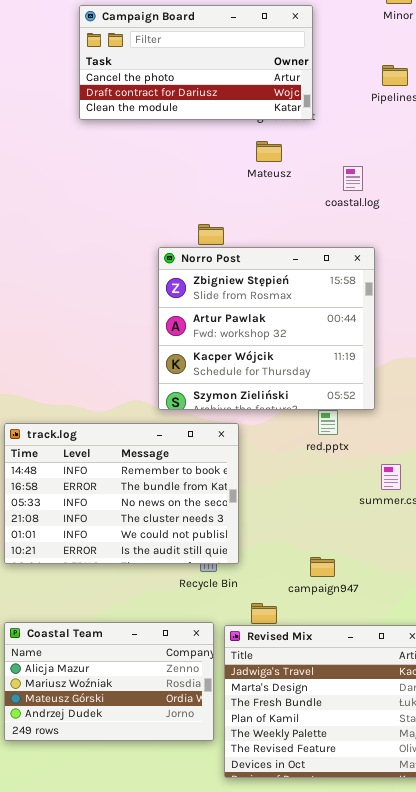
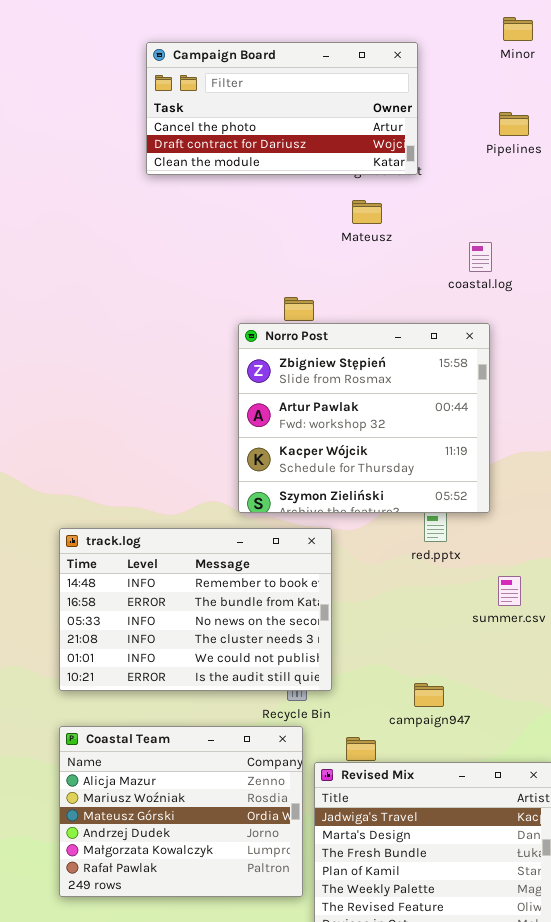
coastal.log: [343,166,363,191] -> [469,242,492,272], moved
Coastal Team: [4,622,214,741] -> [59,726,303,897], resized

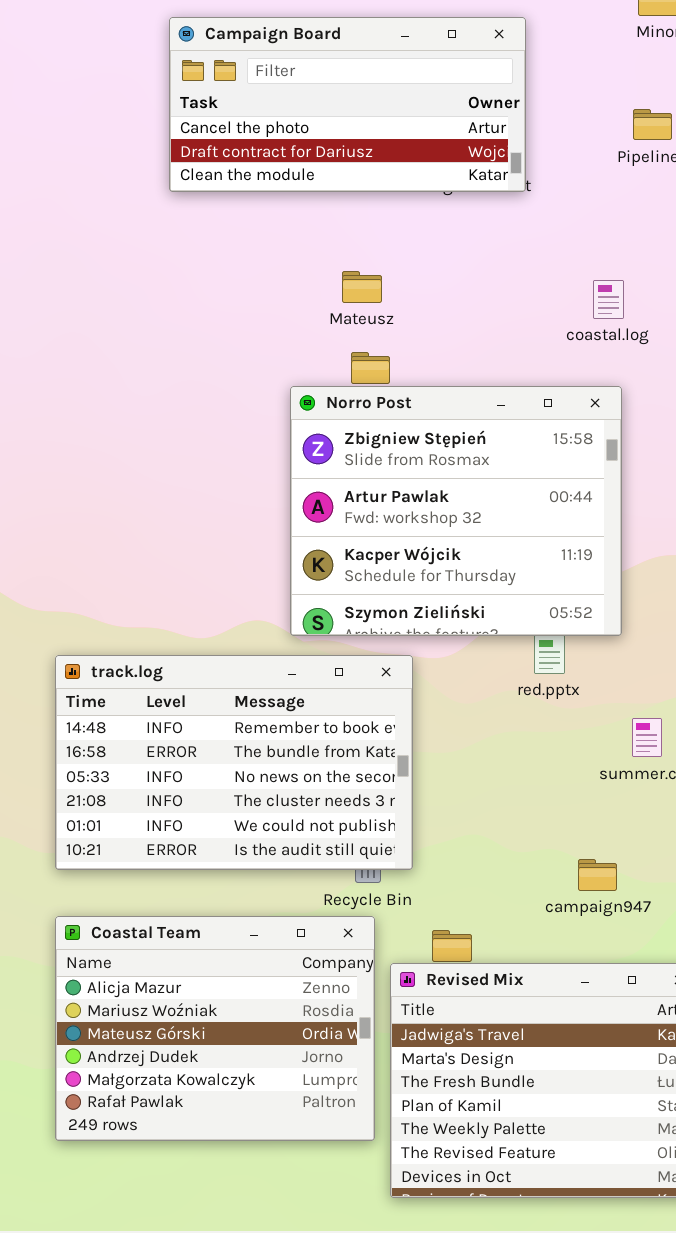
Mateusz: [352,200,382,224] -> [342,271,382,303], moved
campaign947: [414,683,444,707] -> [578,859,617,891], moved

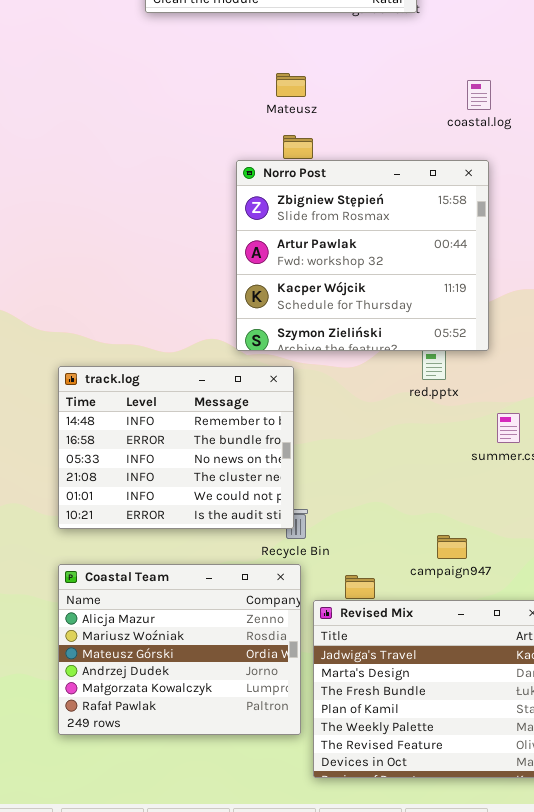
track.log: [55,655,413,870] -> [58,366,294,529], resized
campaign947: [578,859,617,891] -> [437,535,467,559], moved

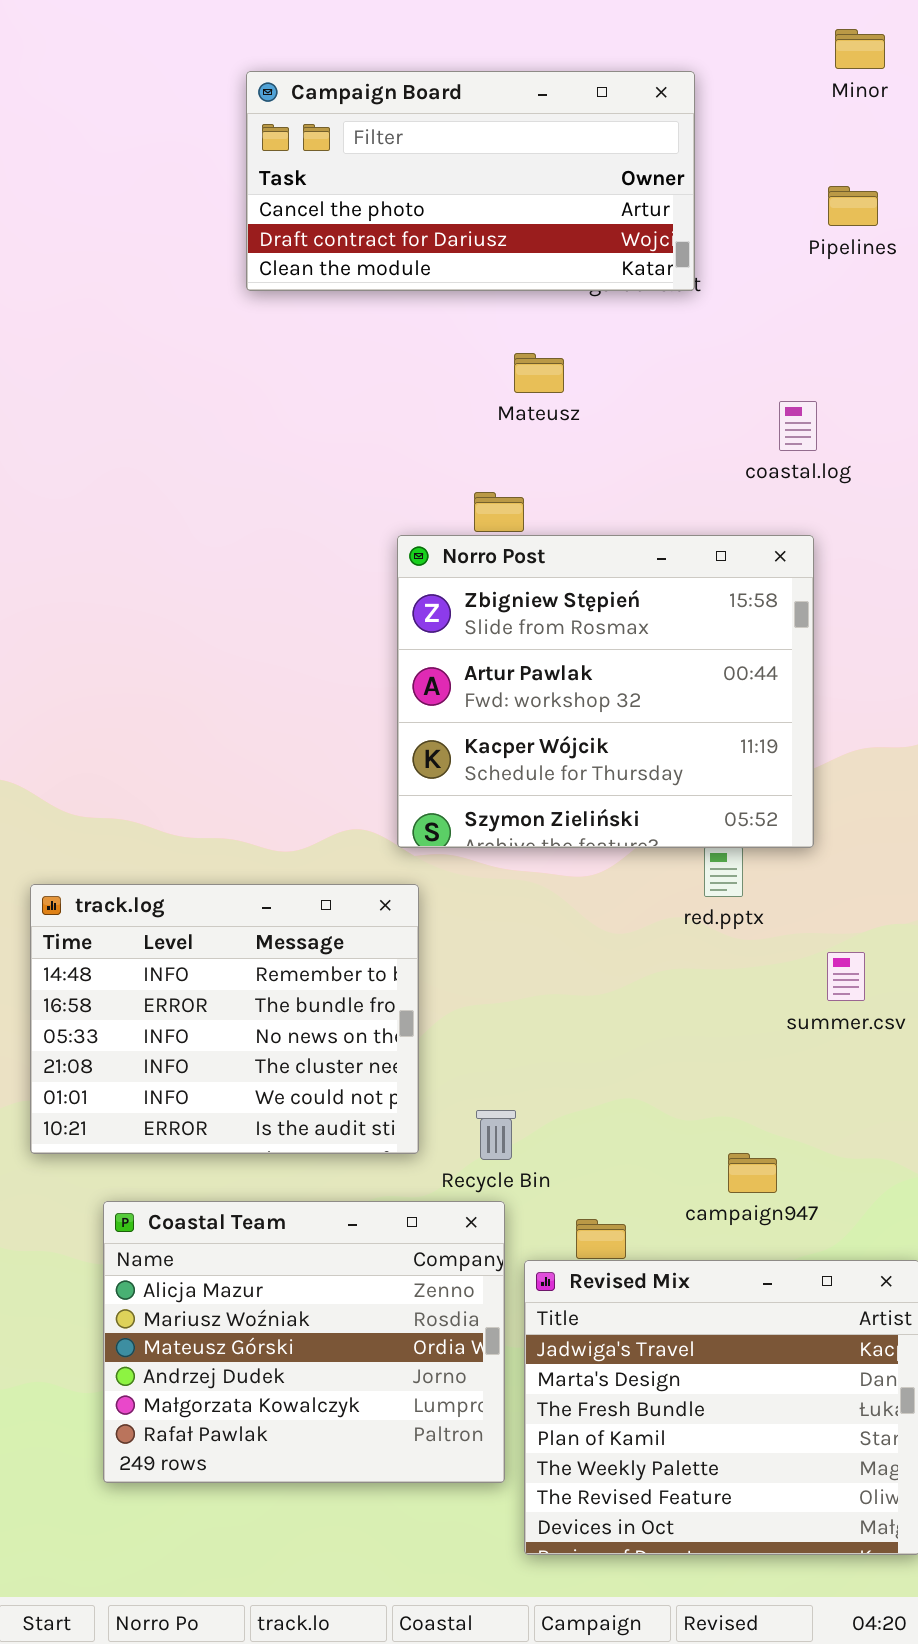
Mateusz: [276,73,306,97] -> [514,353,564,393], moved
track.log: [58,366,294,529] -> [30,884,419,1154], moved

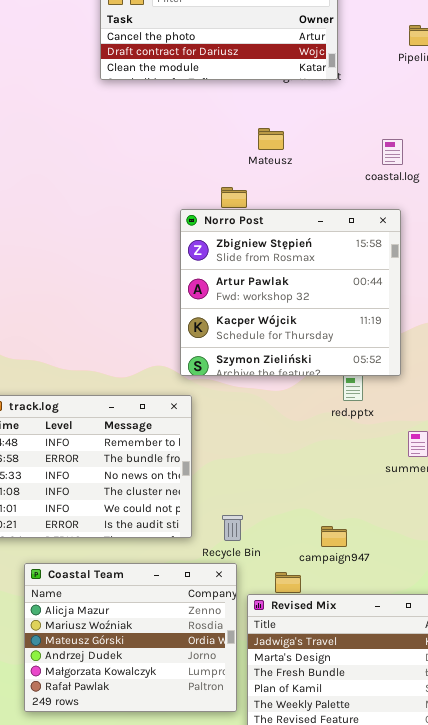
Mateusz: [514,353,564,393] -> [258,128,284,150], moved
campaign947: [728,1153,777,1193] -> [321,526,347,547], moved

